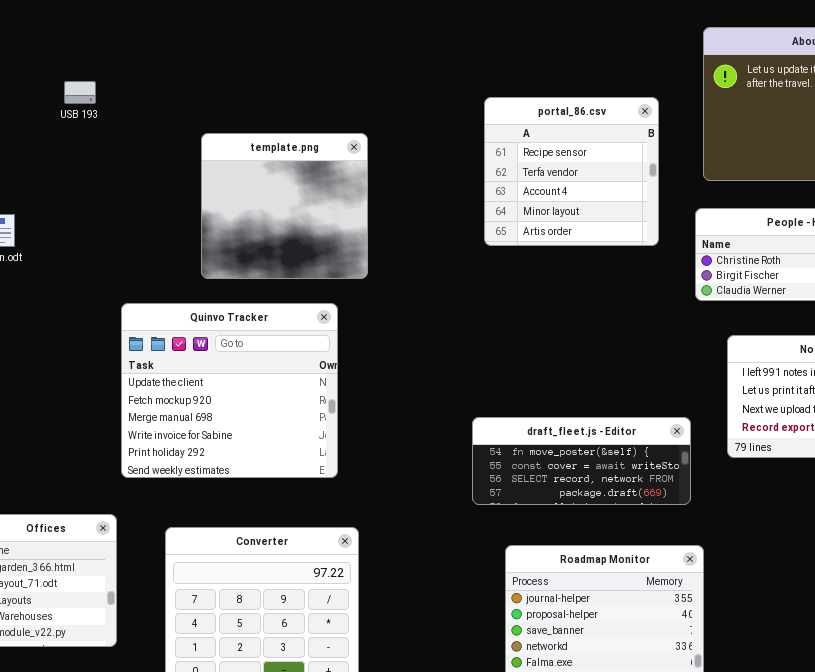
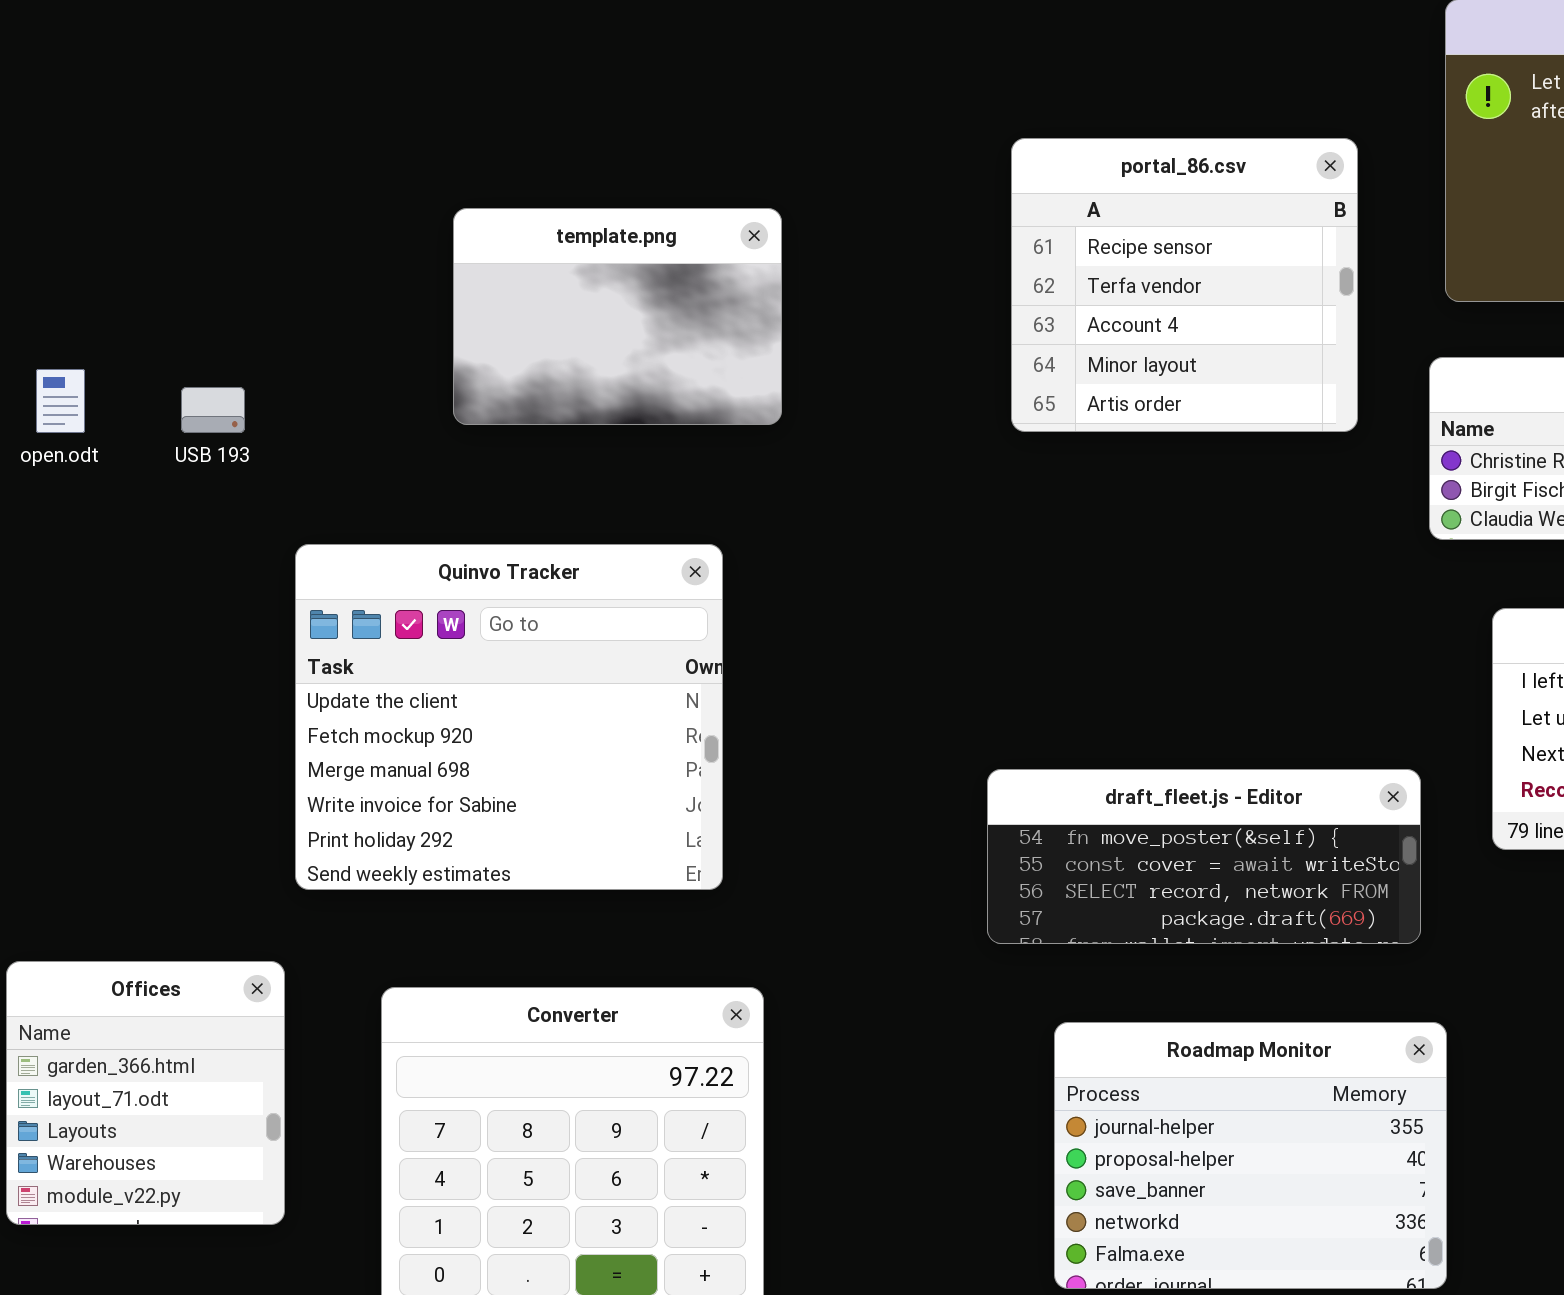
USB 193: [64,81,96,104] -> [181,387,245,433], moved
template.png: [201,133,368,279] -> [453,208,782,425], resized

